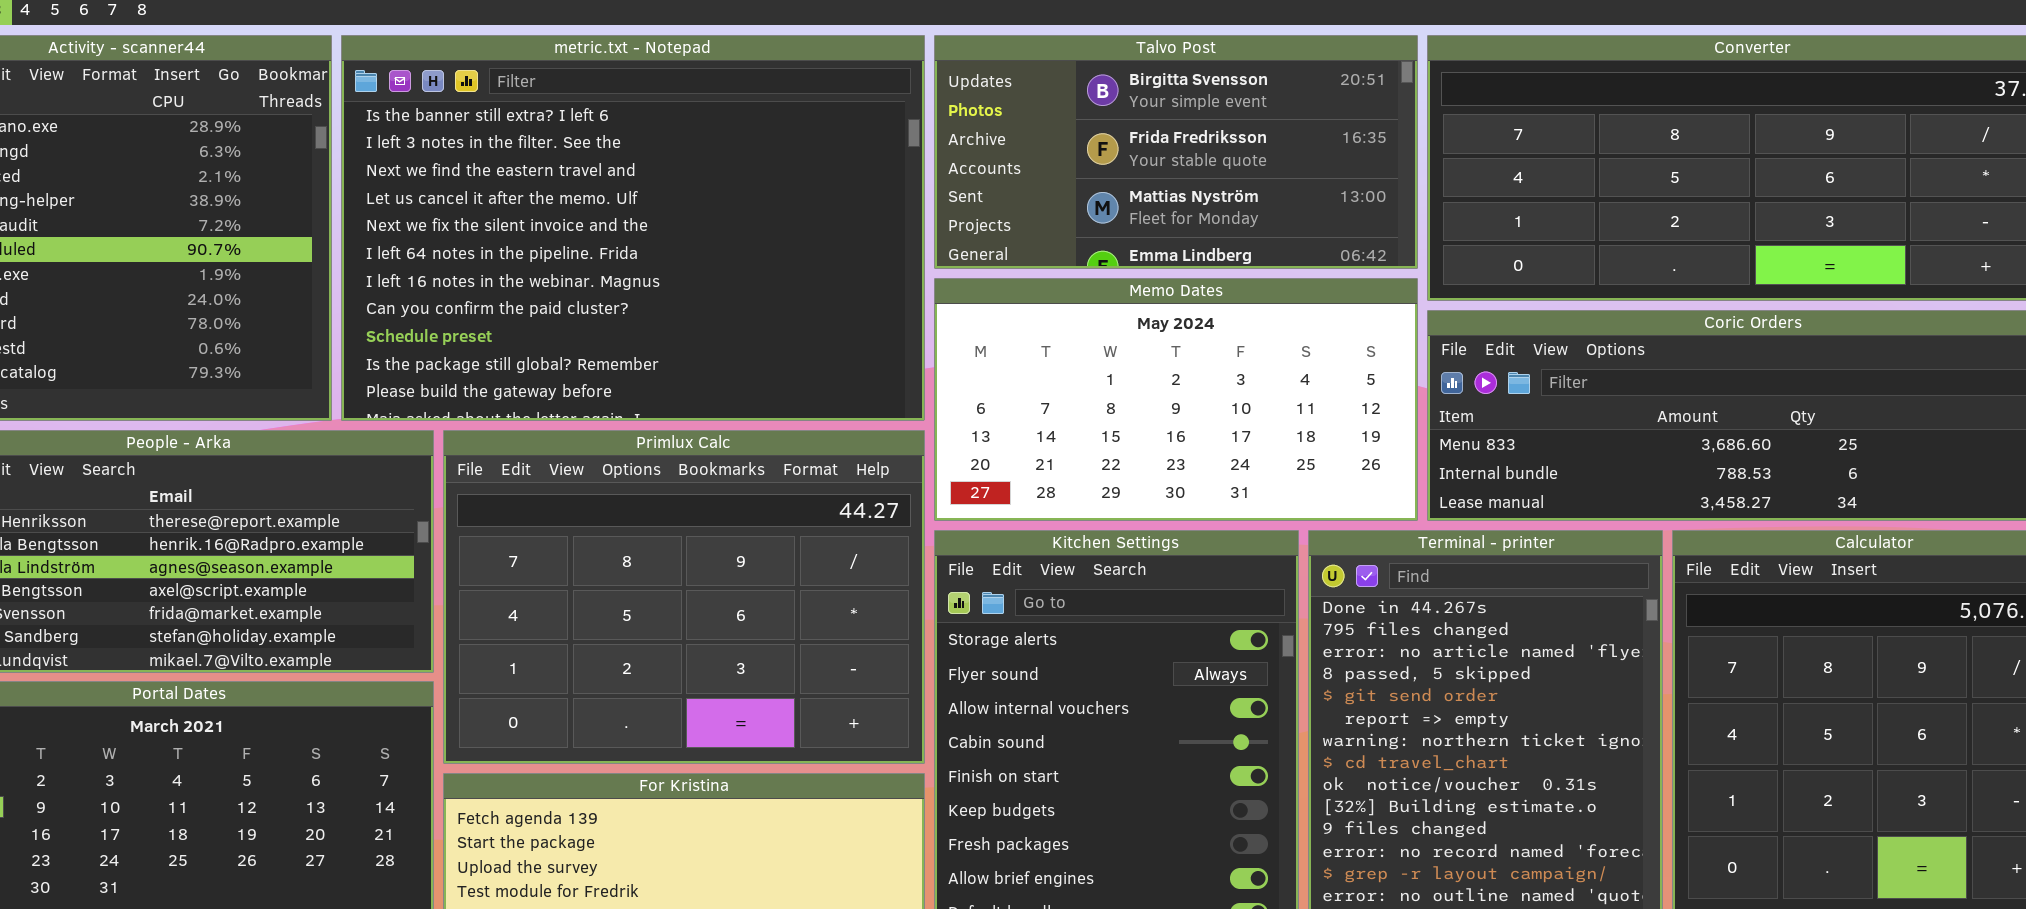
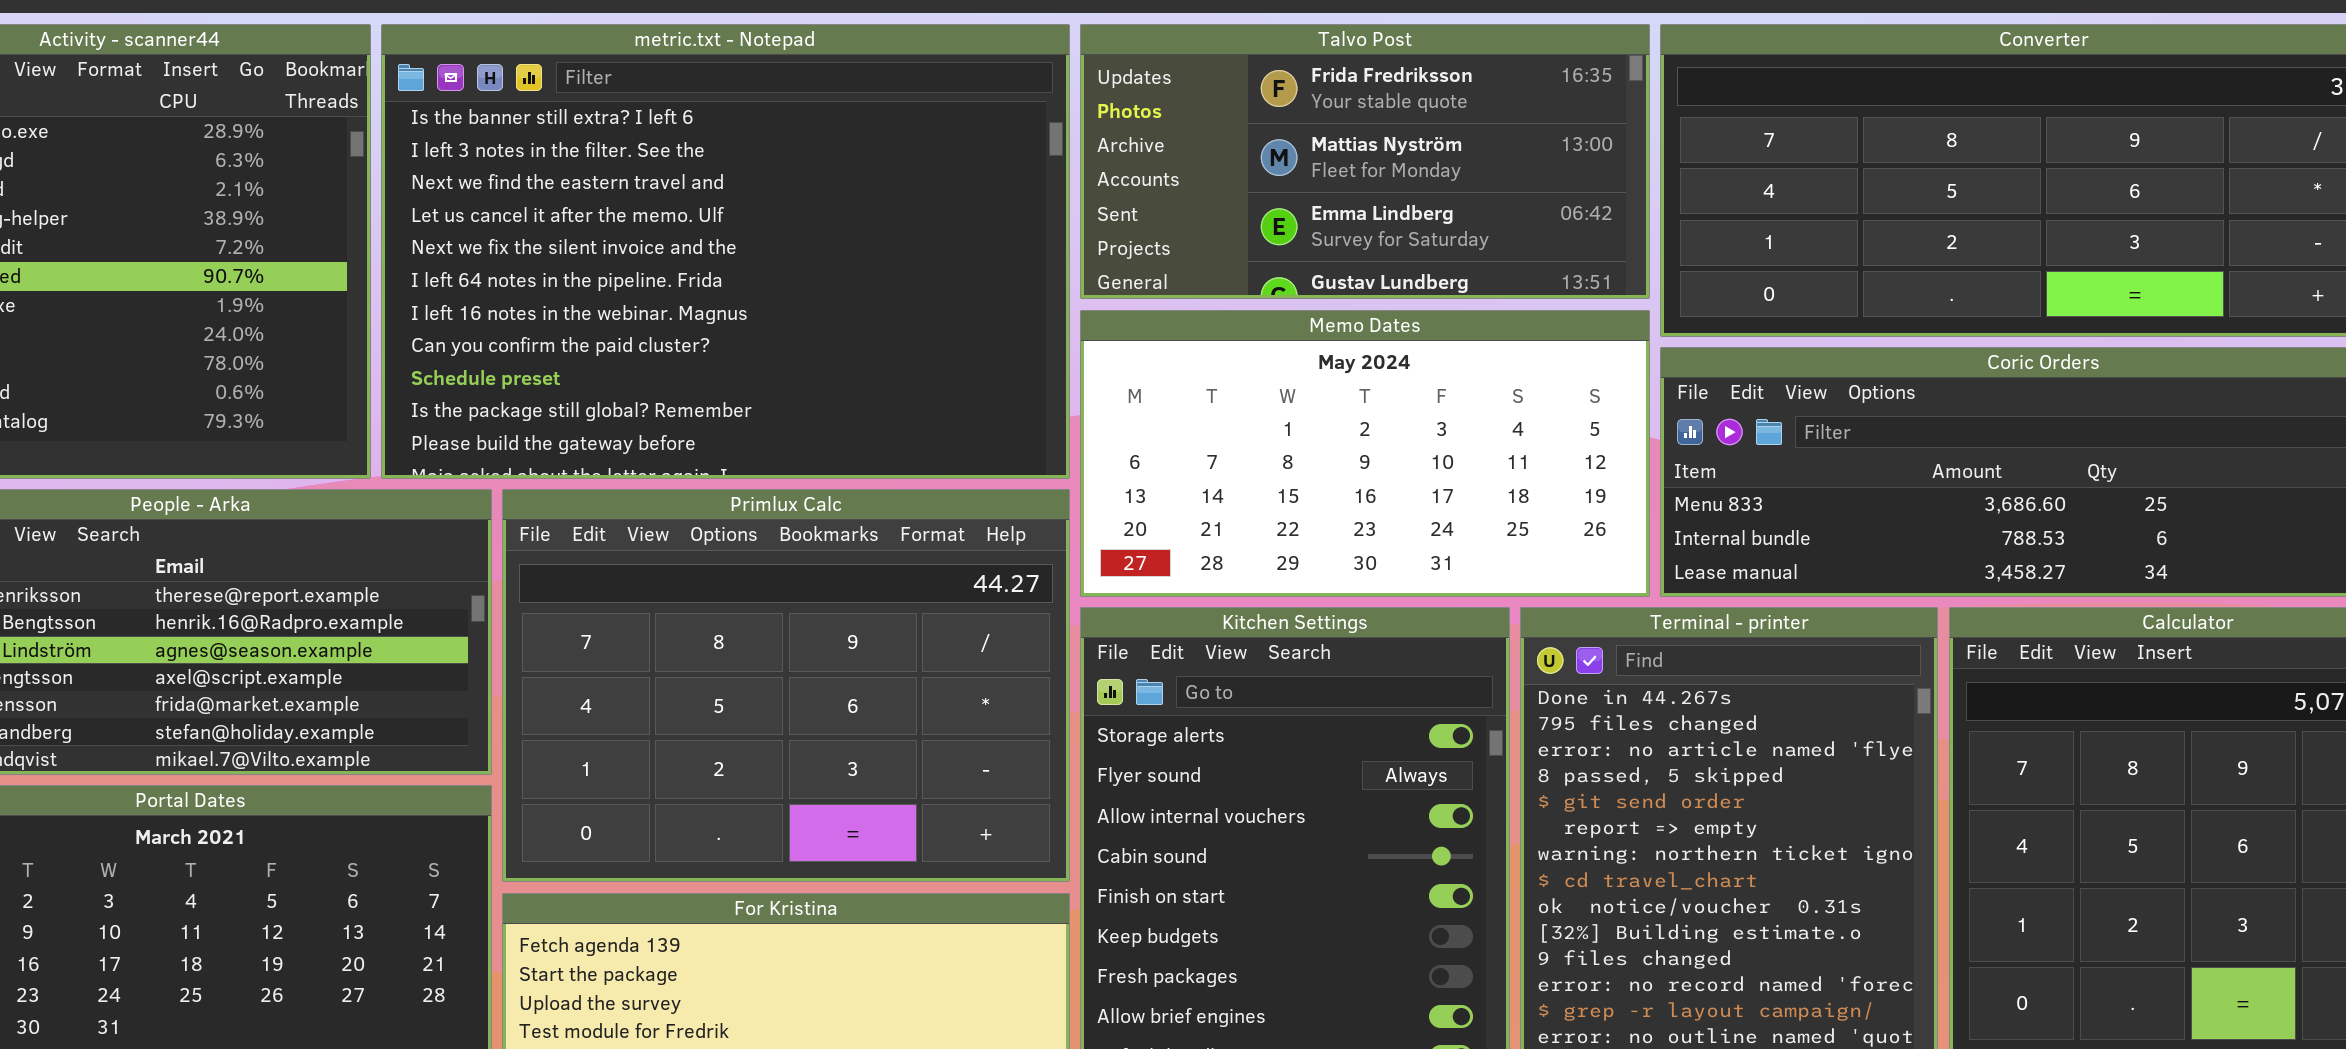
Talvo Post: [934,35,1418,269] -> [1080,24,1650,299], scrolled down 1 row

